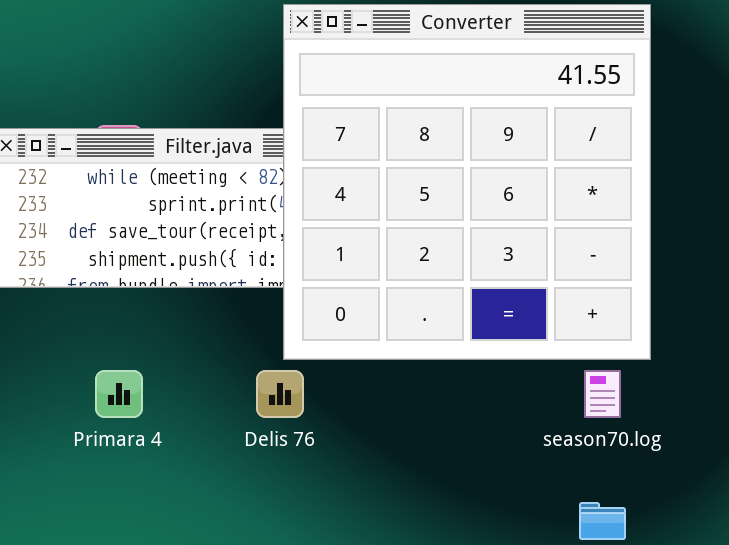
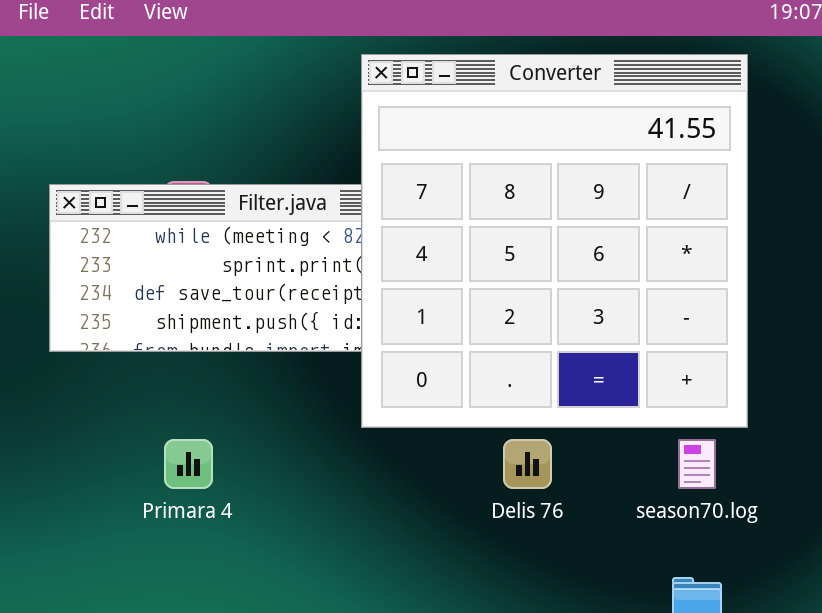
Delis 76: [256,370,304,418] -> [503,439,552,489], moved

